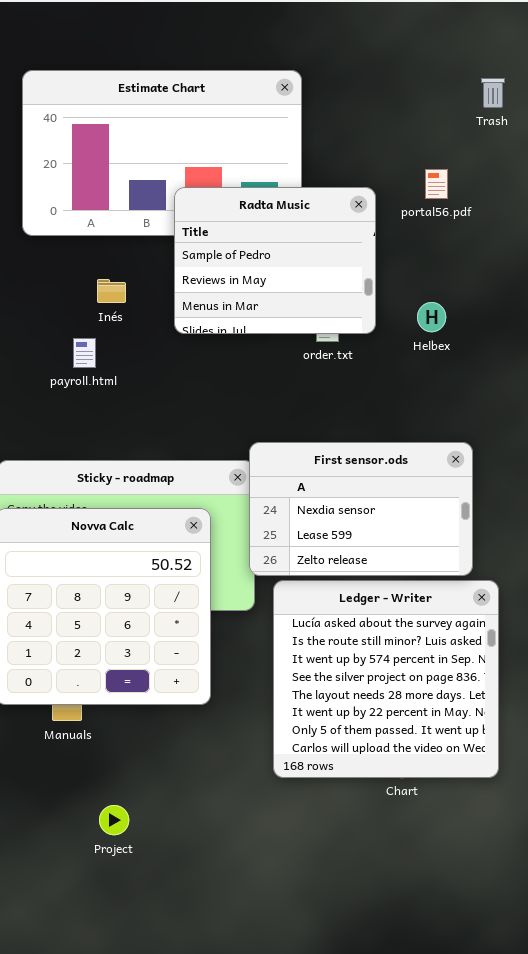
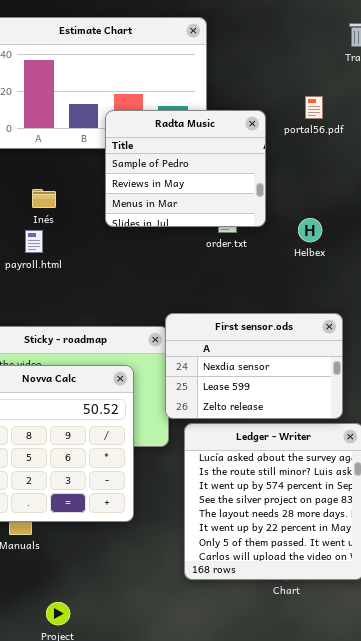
Inés: [97,279,126,303] -> [32,189,56,208], moved
Helbex: [417,302,446,332] -> [298,218,322,242], moved

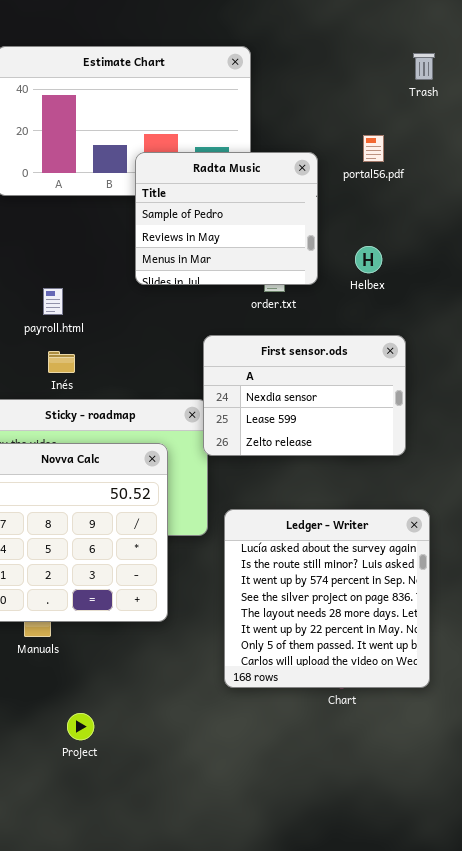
Inés: [32,189,56,208] -> [48,351,75,373], moved
Helbex: [298,218,322,242] -> [355,246,382,273], moved
First sensor.ods: [165,313,343,419] -> [203,335,406,456], moved

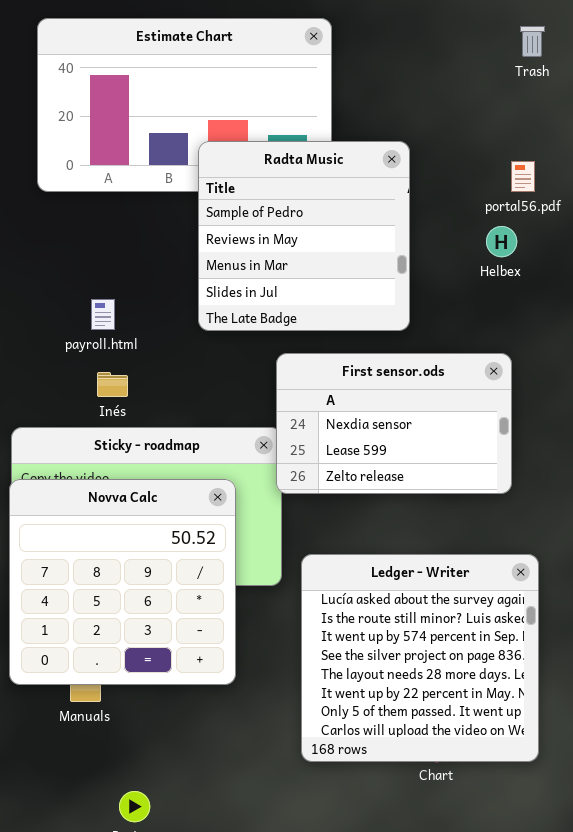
portal56.pdf: [363,135,384,162] -> [511,161,535,192], moved
Radta Music: [135,152,318,285] -> [198,141,410,331], resized
Helbex: [355,246,382,273] -> [486,226,517,257], moved

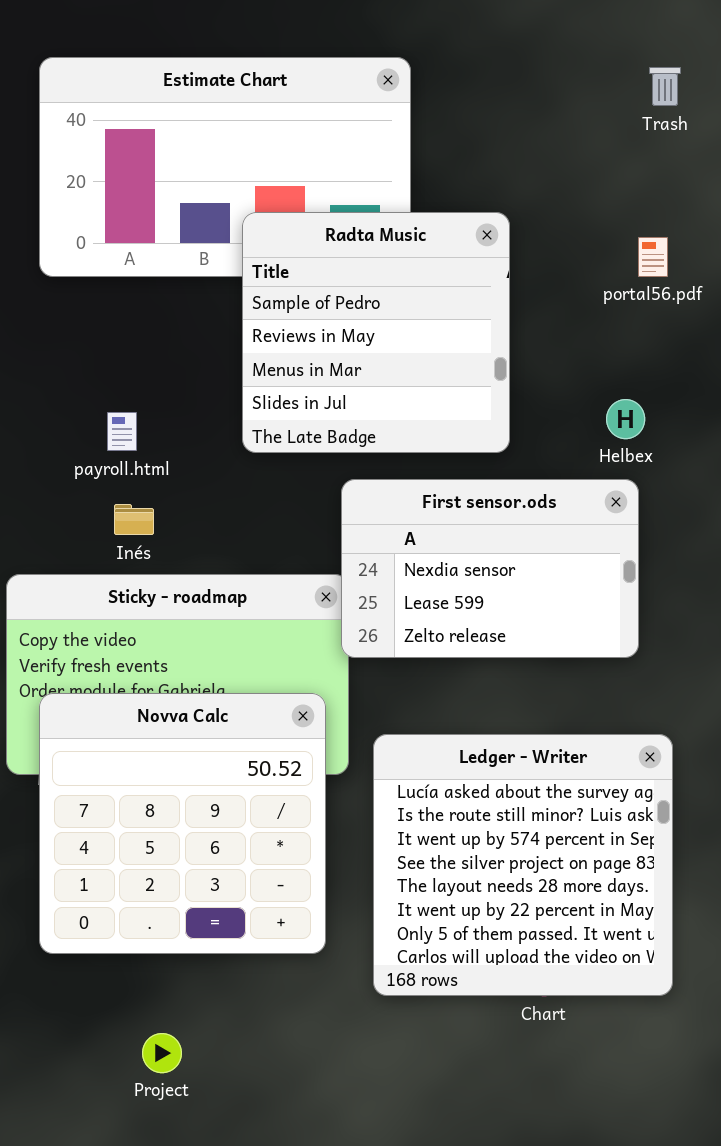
Helbex: [486,226,517,257] -> [606,399,645,439], moved
Novva Calc: [9,479,236,685] -> [39,693,326,954], moved

